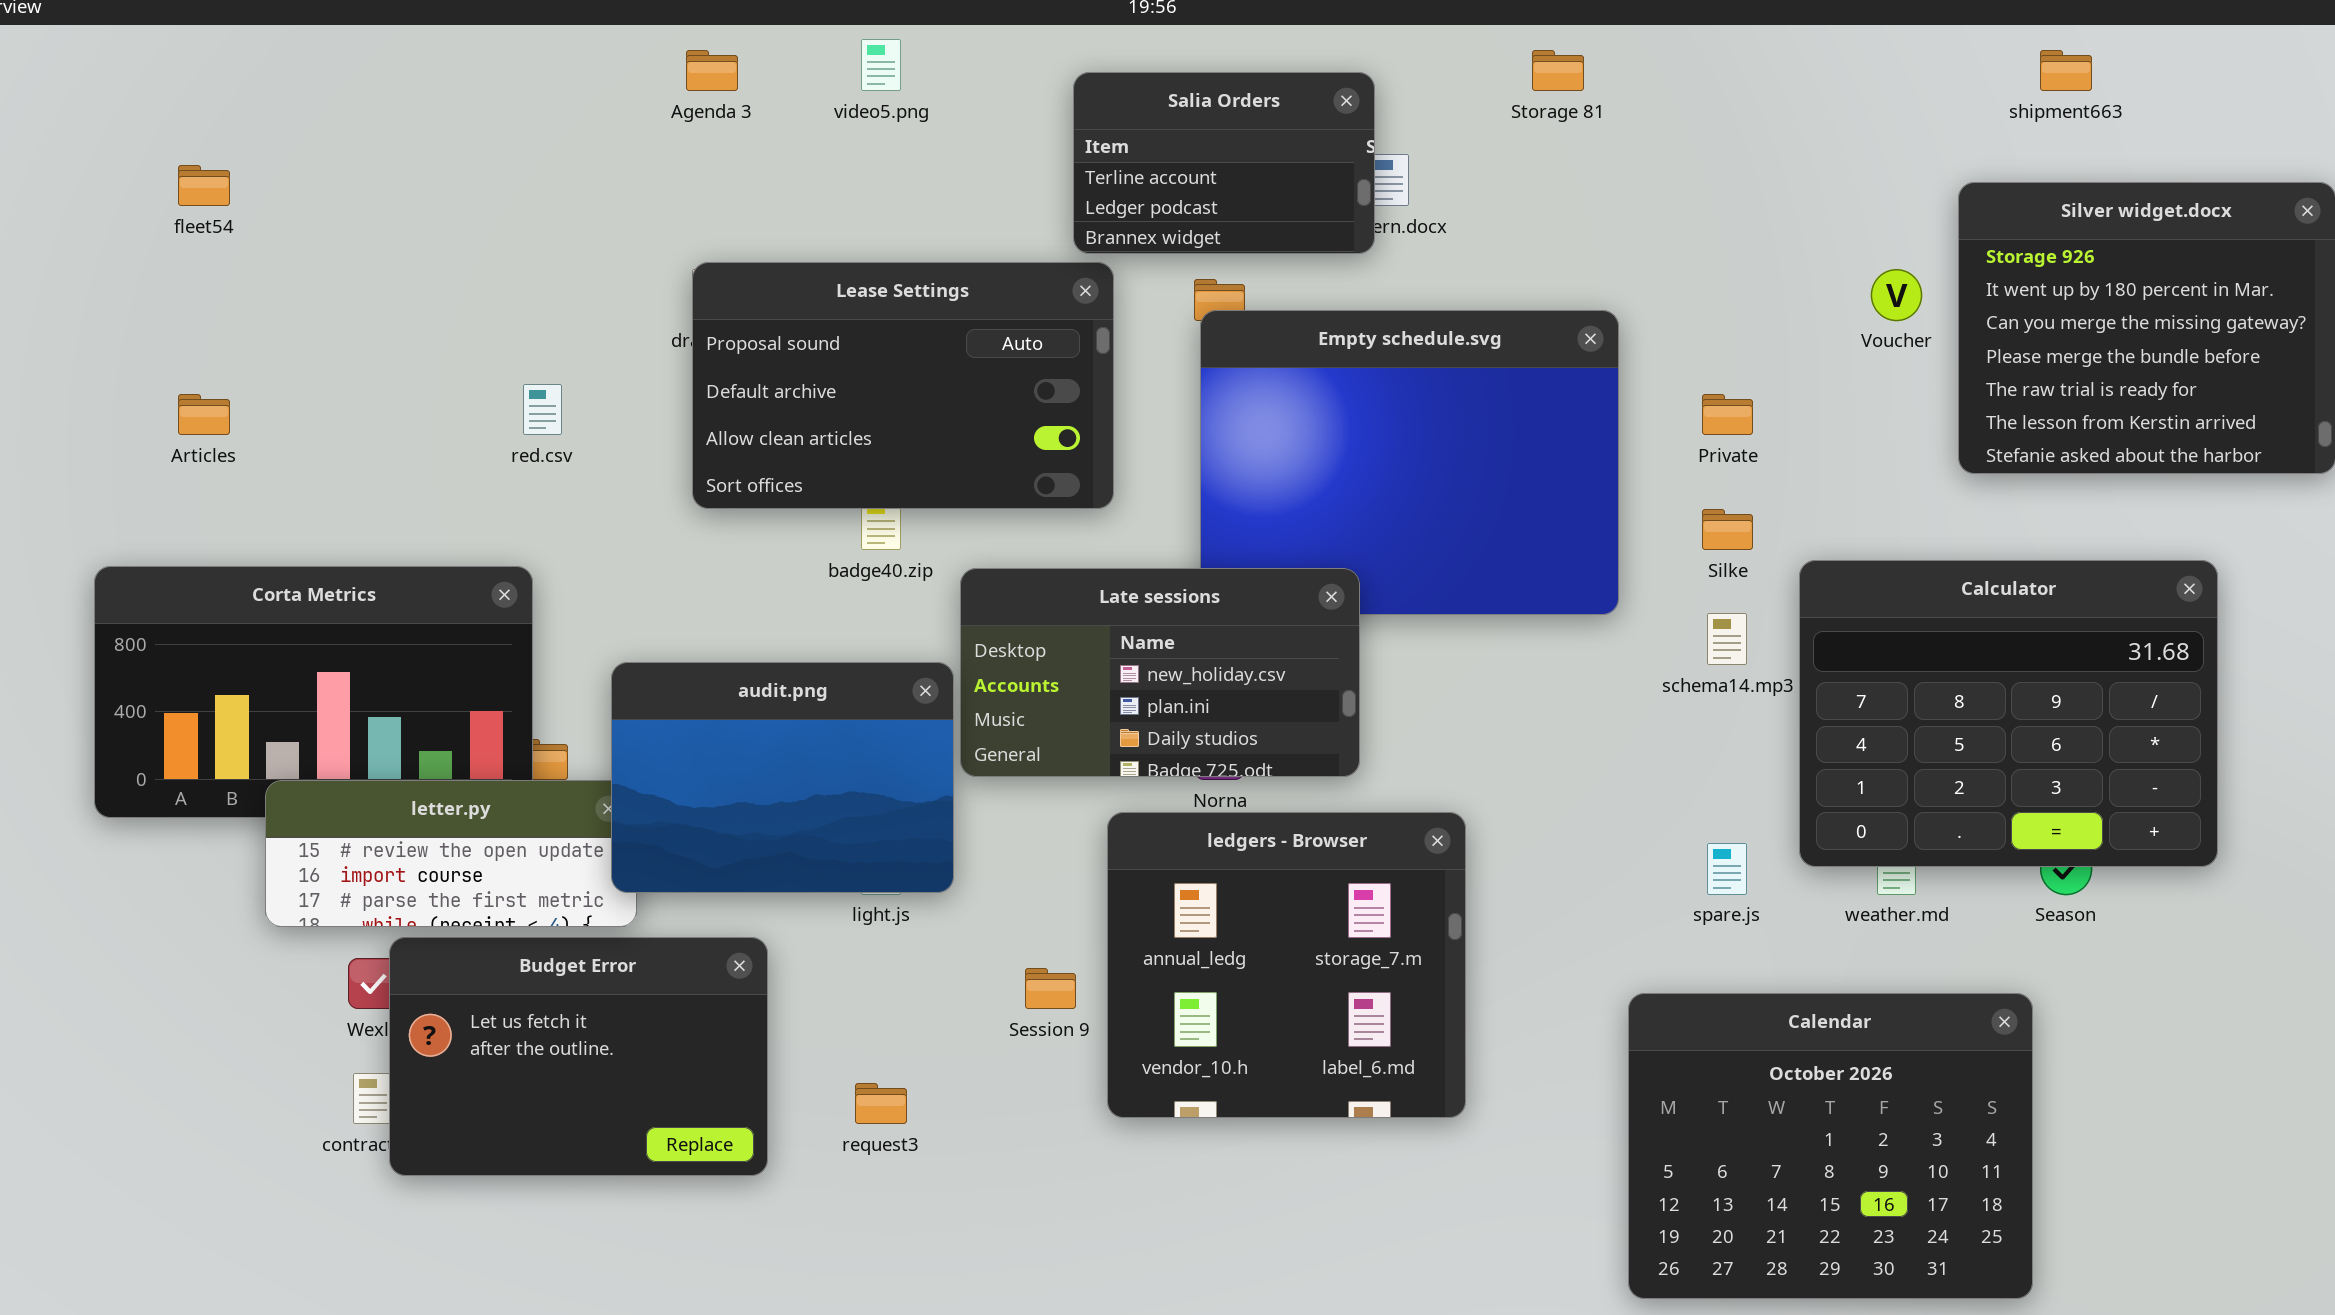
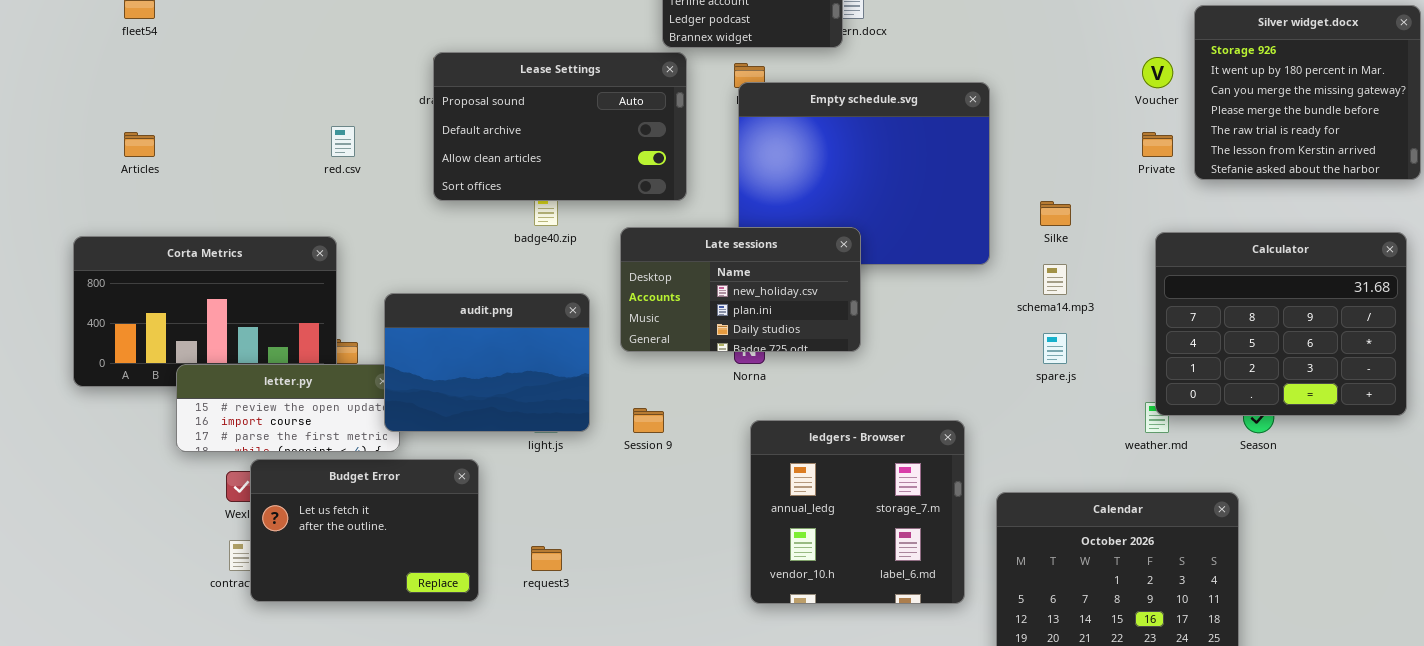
Private: [1702,394,1753,435] -> [1142,132,1173,157], moved
Calculator: [1799,560,2218,867] -> [1155,232,1407,416], moved
Late sessions: [960,568,1360,777] -> [620,227,861,352], moved
ledgers - Browser: [1107,812,1466,1118] -> [750,420,965,604], moved
spare.js: [1707,843,1747,895] -> [1043,333,1067,364], moved
Session 9: [1025,968,1076,1009] -> [633,408,664,433], moved

